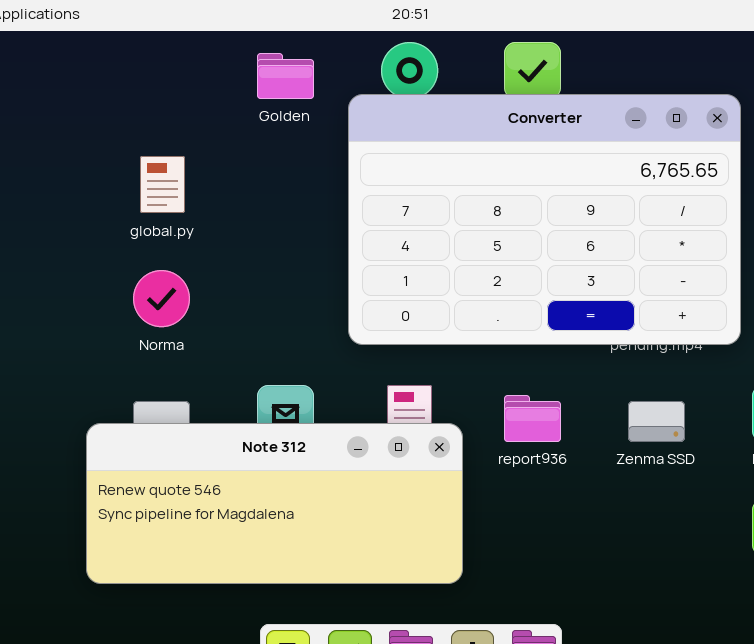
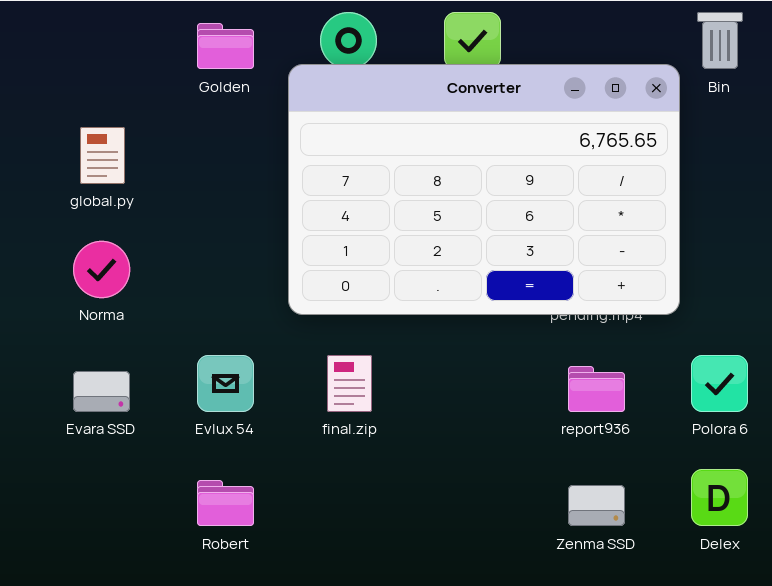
report936: [504,395,561,442] -> [568,366,625,412], moved
Zenma SSD: [628,401,685,442] -> [568,485,625,526], moved
Note 312: [86,423,463,584] -> none, closed

